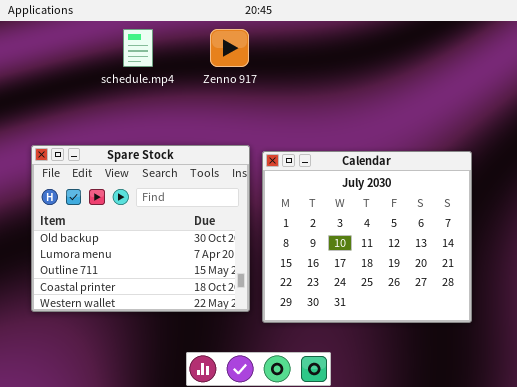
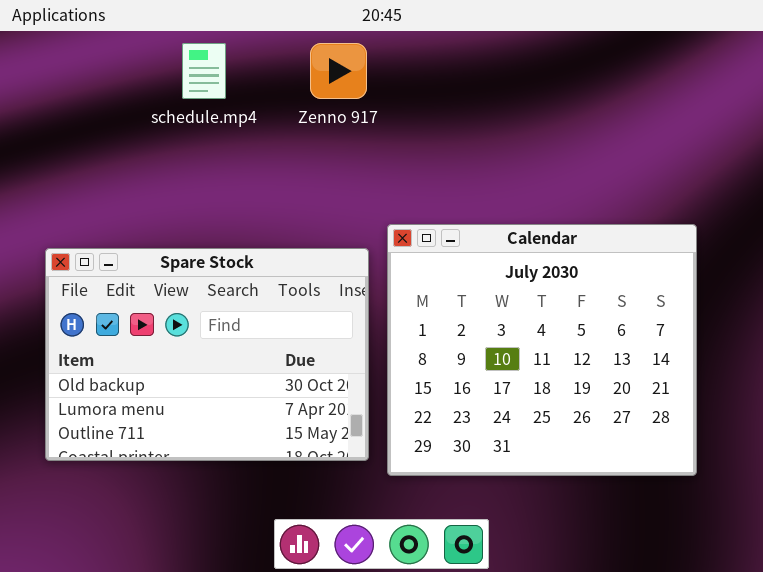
Spare Stock: [31,145,250,312] -> [45,248,369,461], resized

